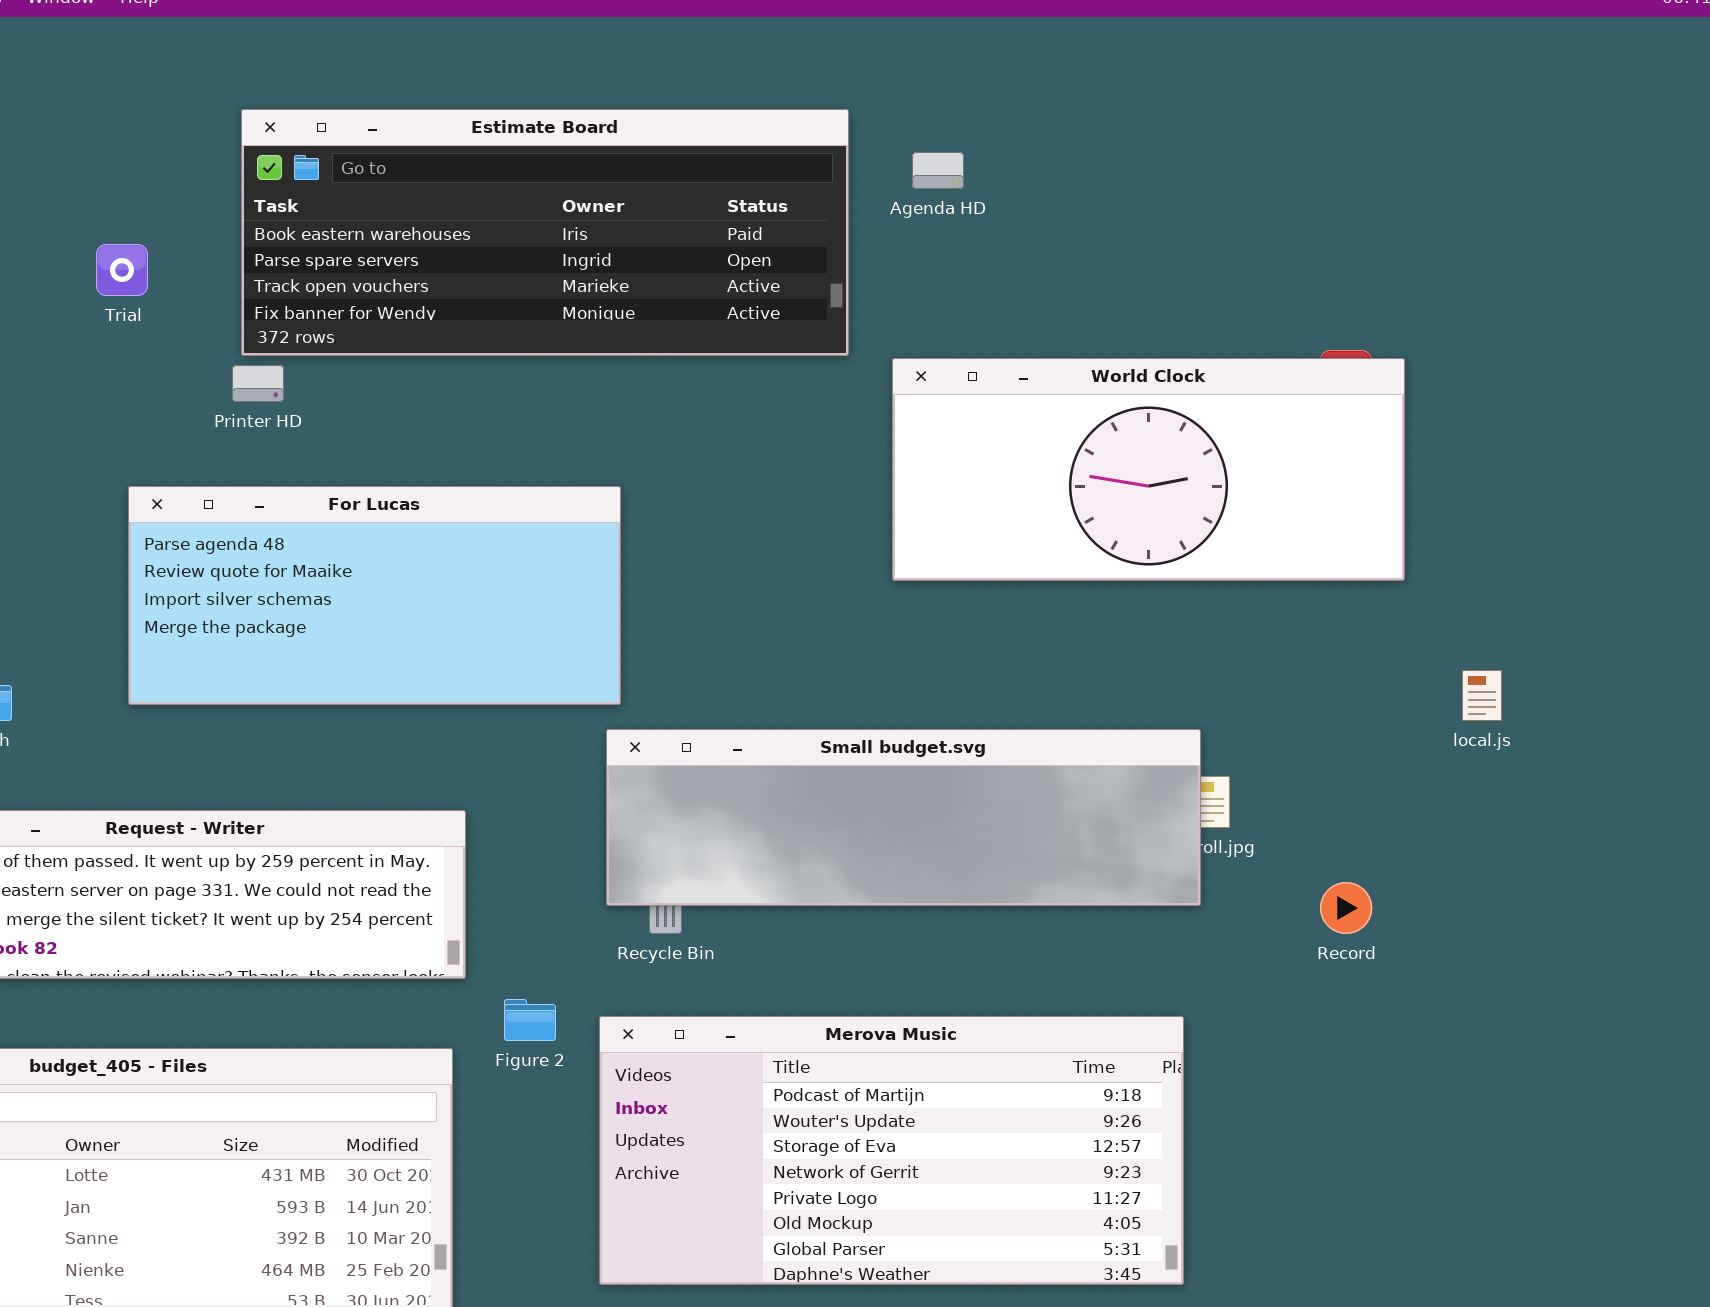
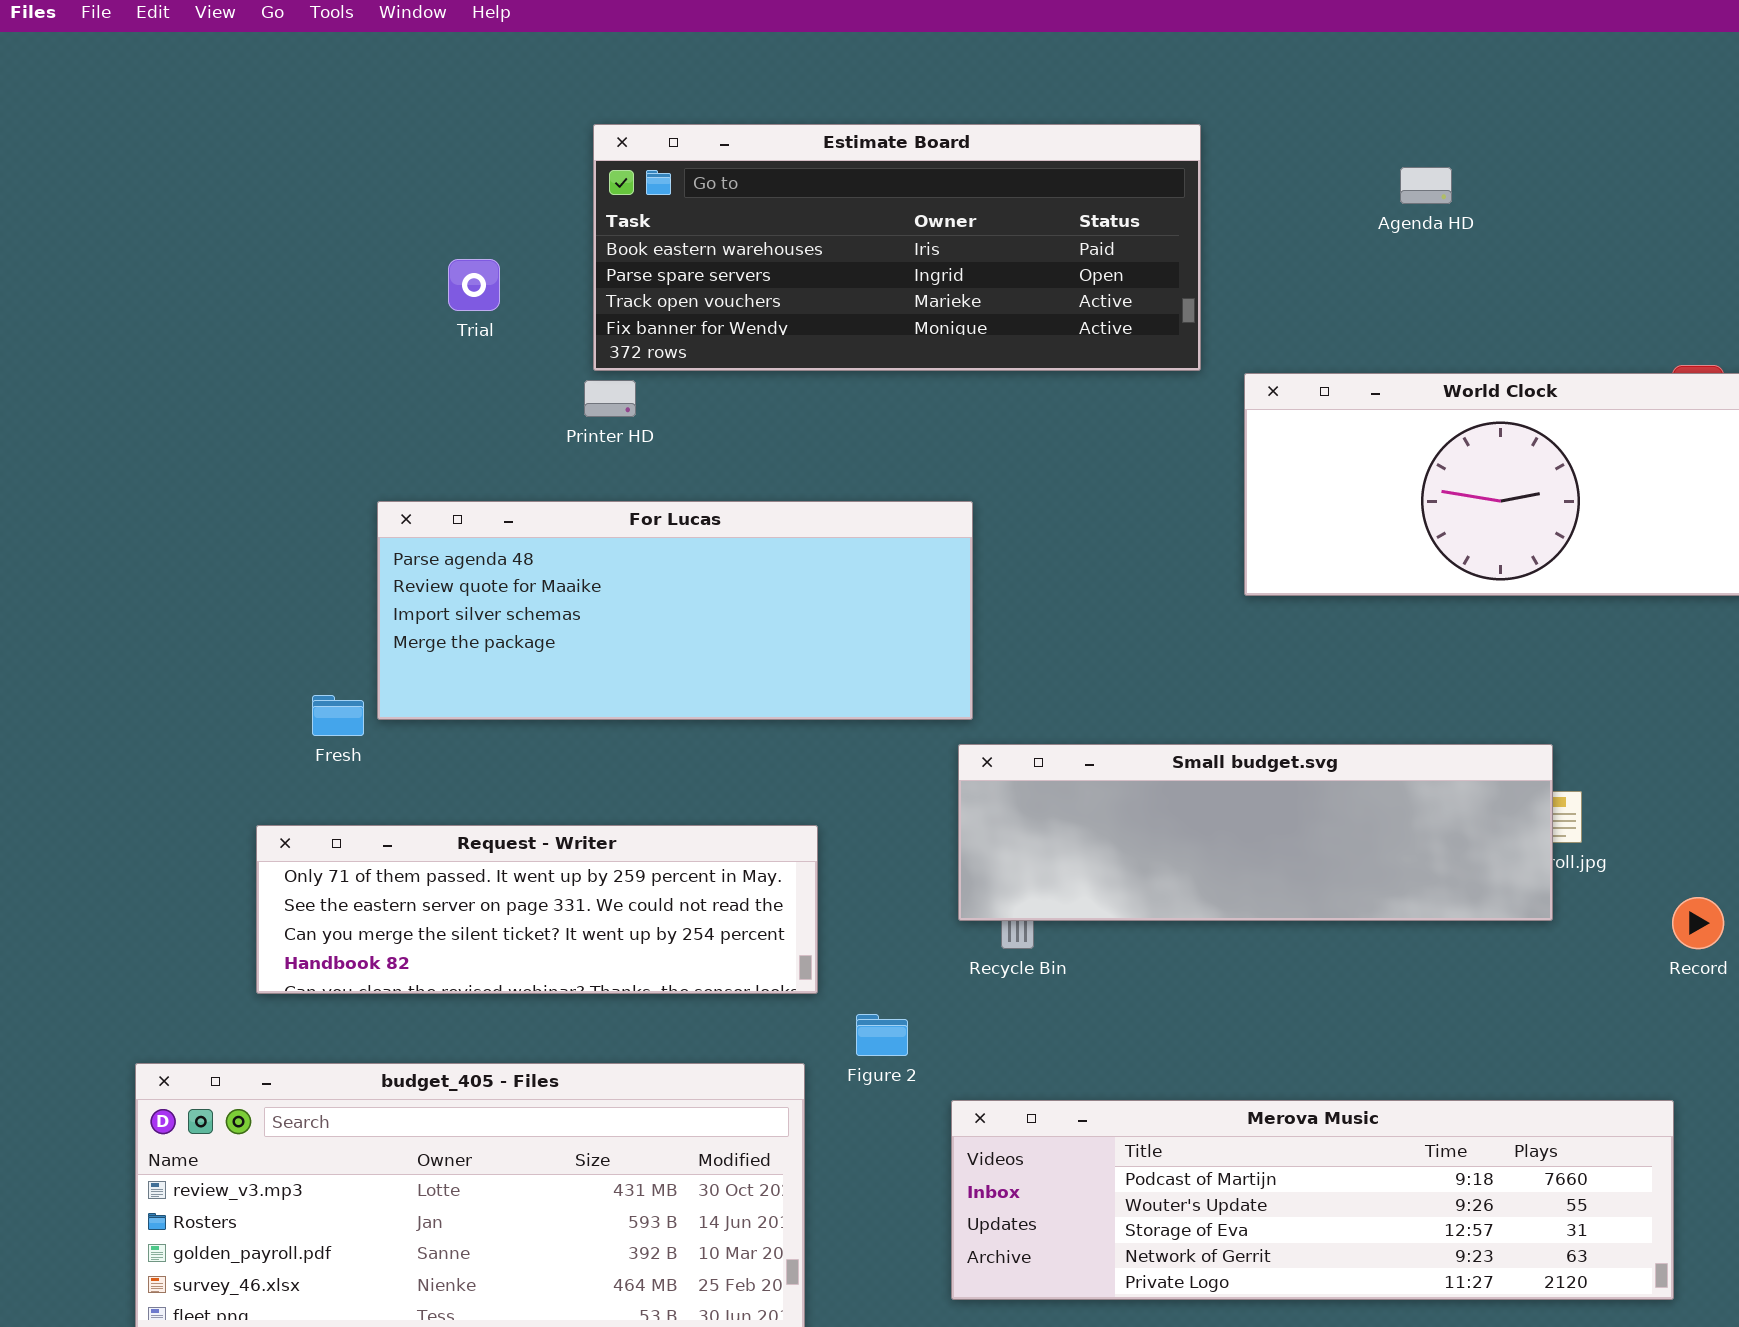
Agenda HD: [912,152,964,189] -> [1400,167,1452,204], moved
For Lucas: [128,486,621,705] -> [377,501,973,720], resized
Merova Music: [599,1016,1184,1285] -> [951,1100,1674,1300], resized

